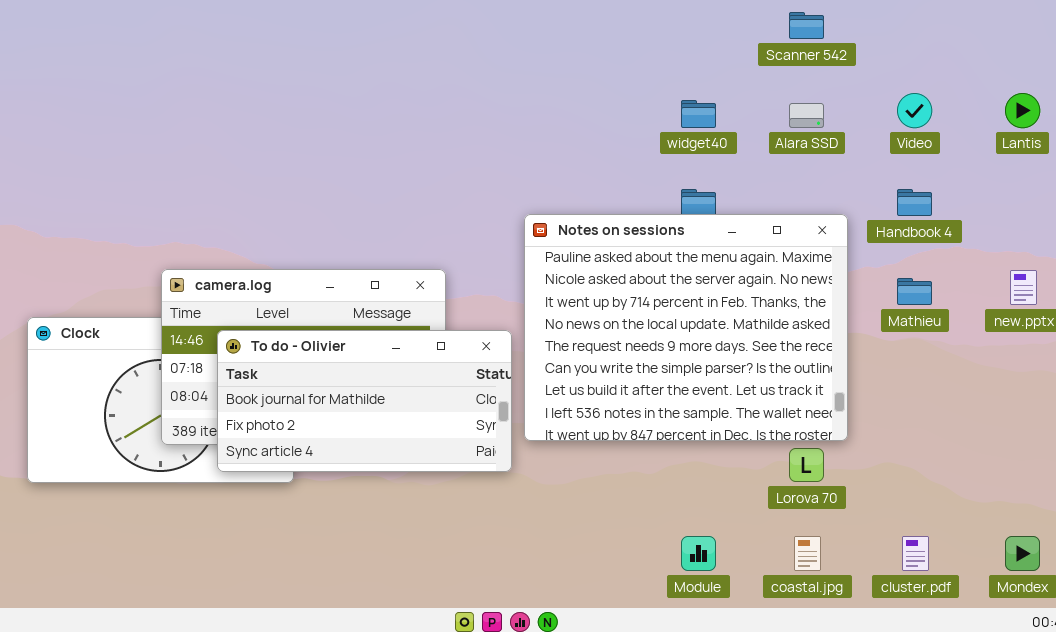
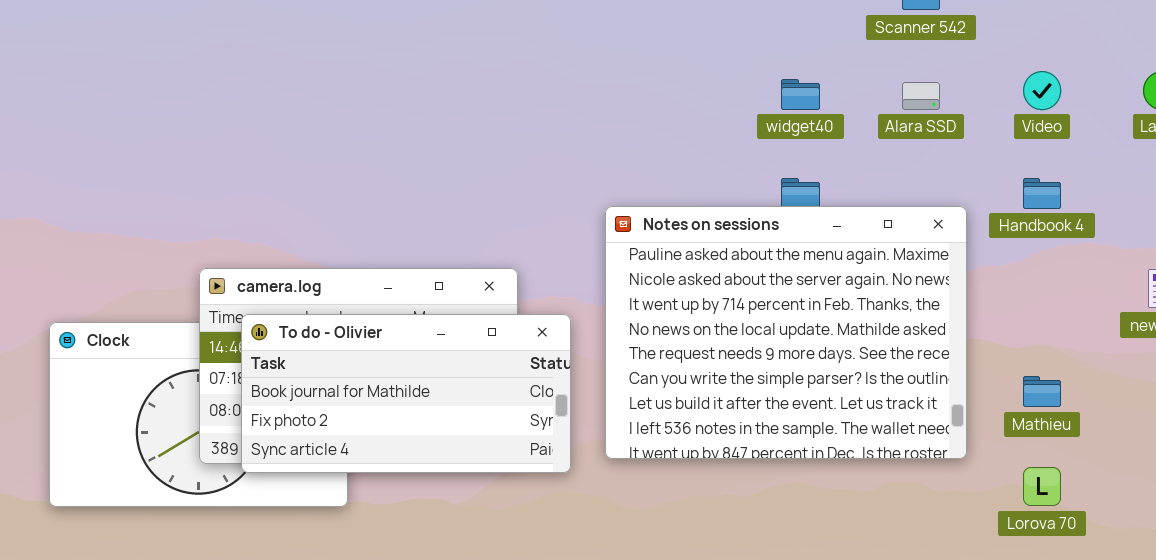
Mathieu: [897,278,932,305] -> [1023,376,1061,407], moved
To do - Olivier: [217,330,512,472] -> [241,314,571,473], moved
Lorova 70: [789,448,824,482] -> [1023,467,1061,506], moved

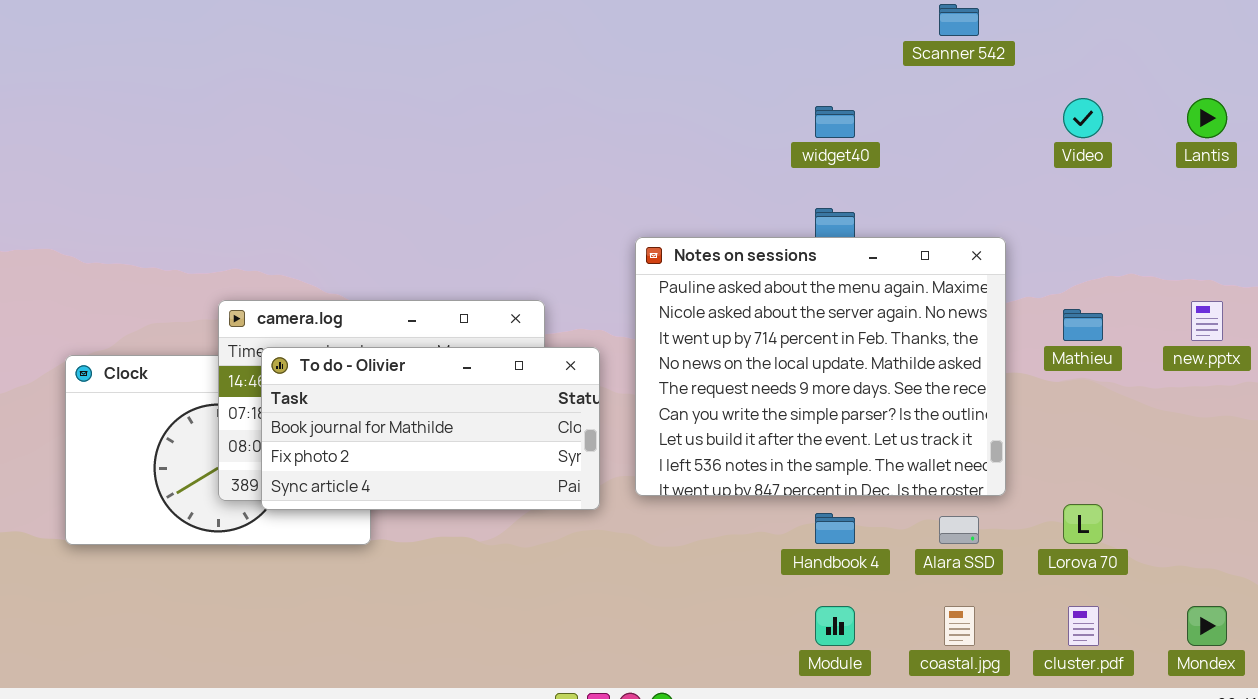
Alara SSD: [902,82,940,110] -> [939,516,979,544], moved
Handbook 4: [1023,178,1061,209] -> [815,513,855,544], moved
Mathieu: [1023,376,1061,407] -> [1063,309,1103,341], moved

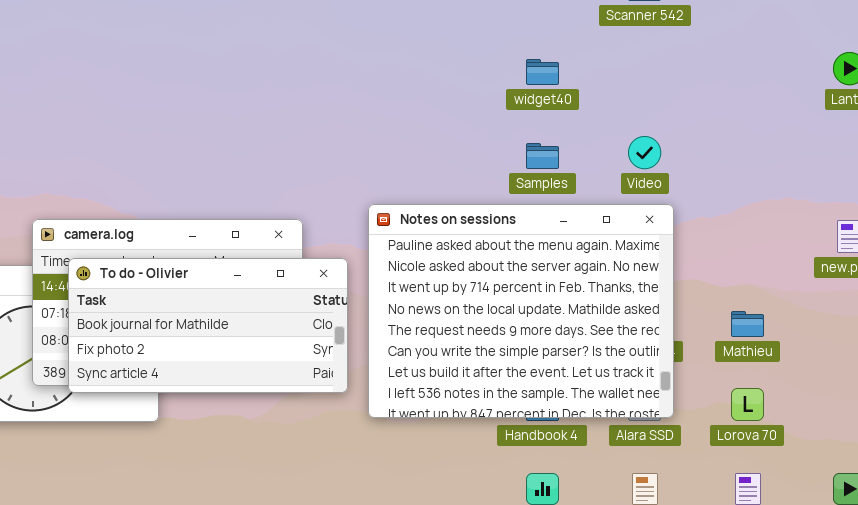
Video: [1063,98,1103,138] -> [628,136,661,169], moved
Notes on sessions: [635,237,1006,496] -> [368,204,674,418], moved
Mathieu: [1063,309,1103,341] -> [731,311,764,337], moved

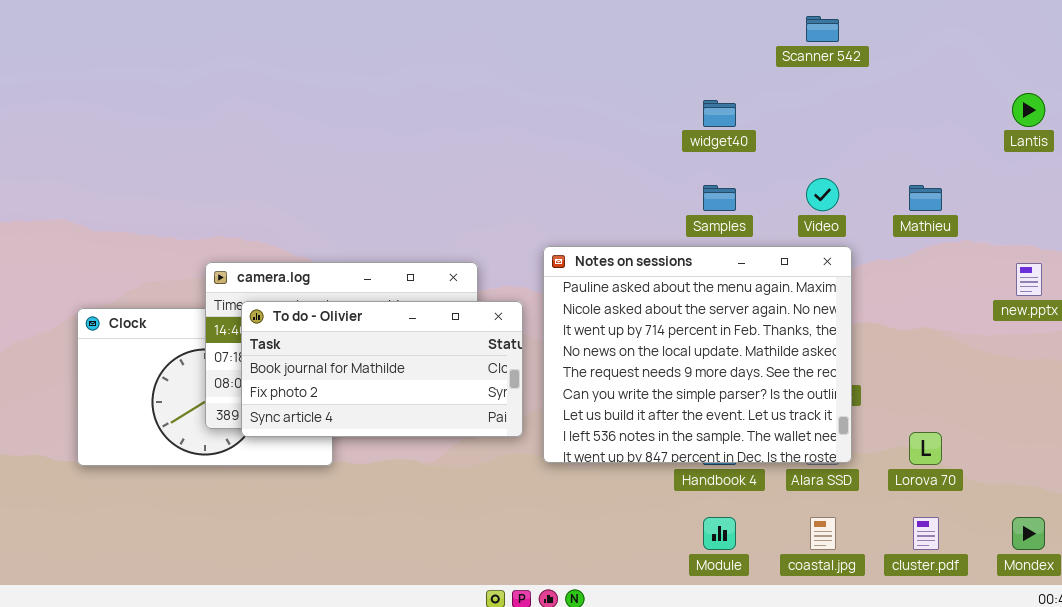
Mathieu: [731,311,764,337] -> [909,185,942,211], moved

